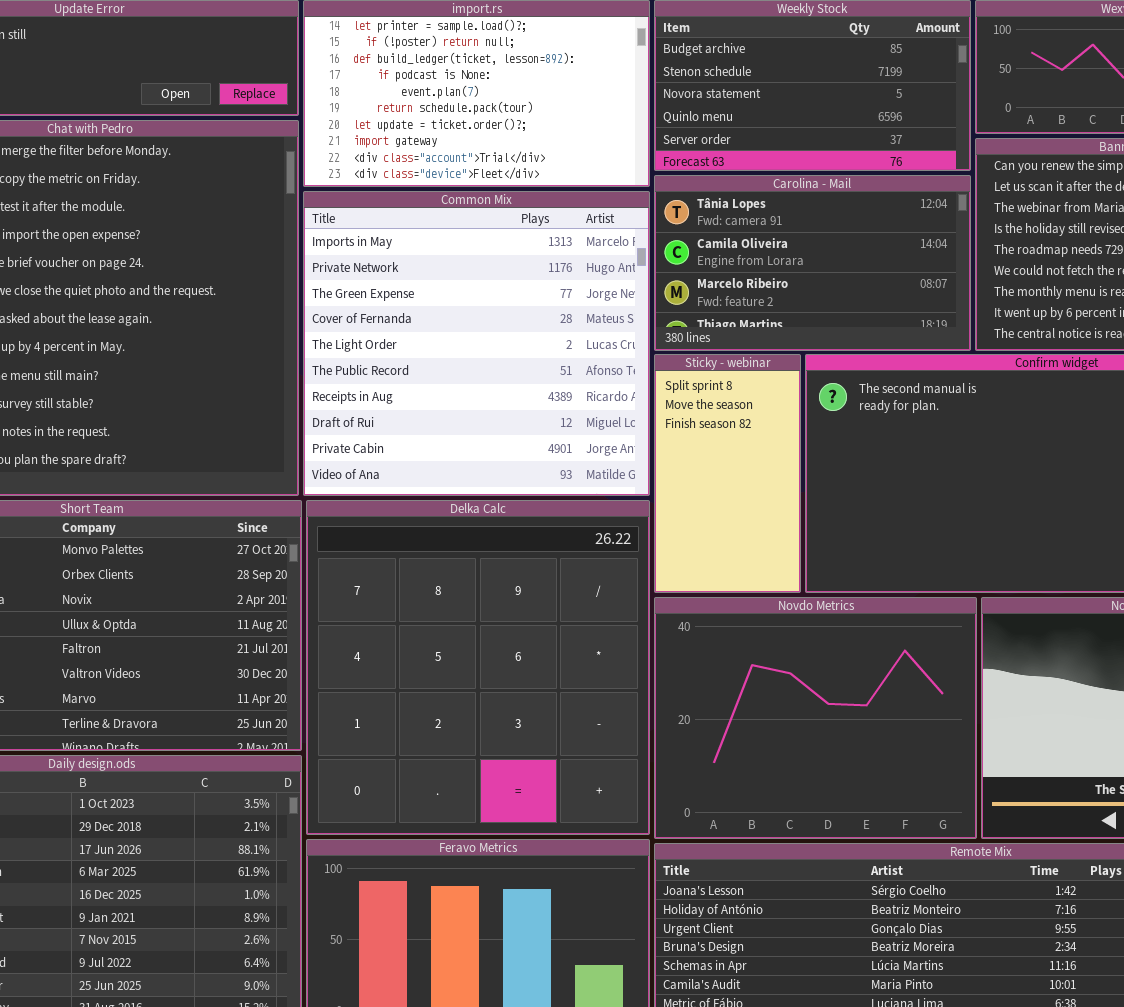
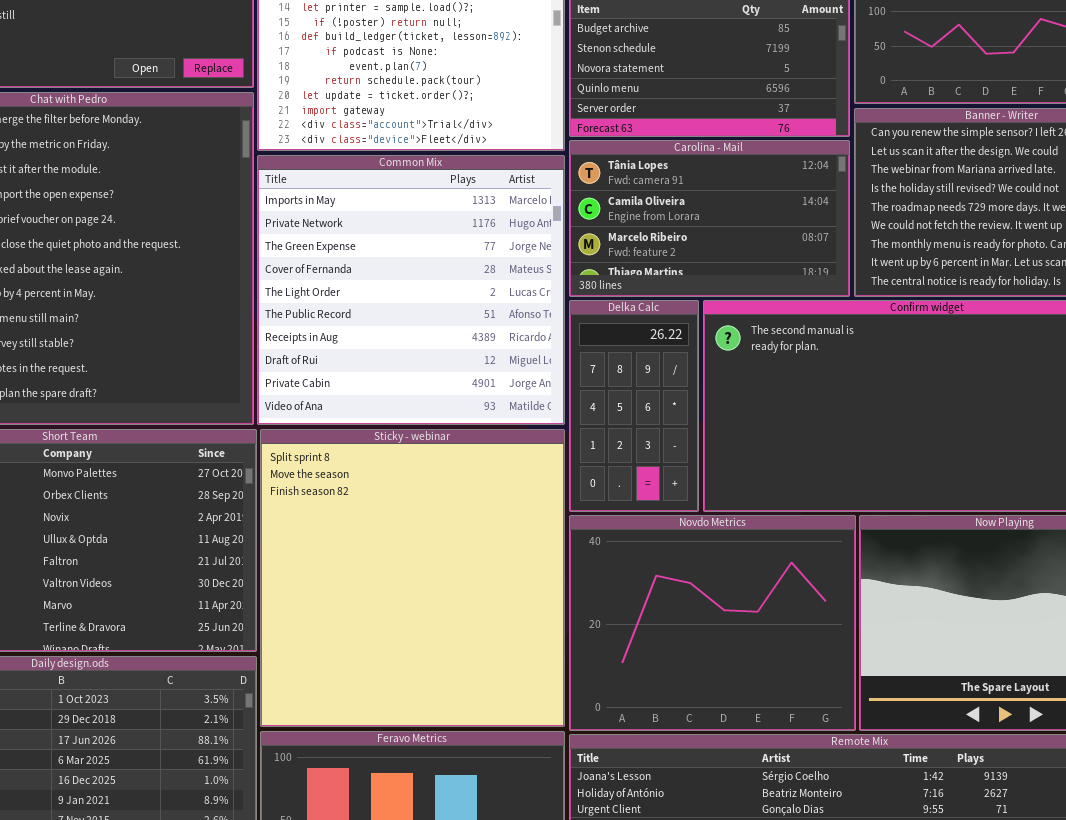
Sticky - webinar: [654,354,801,593] -> [260,429,565,727], moved, resized
Delka Calc: [306,500,650,835] -> [569,300,699,512], moved, resized

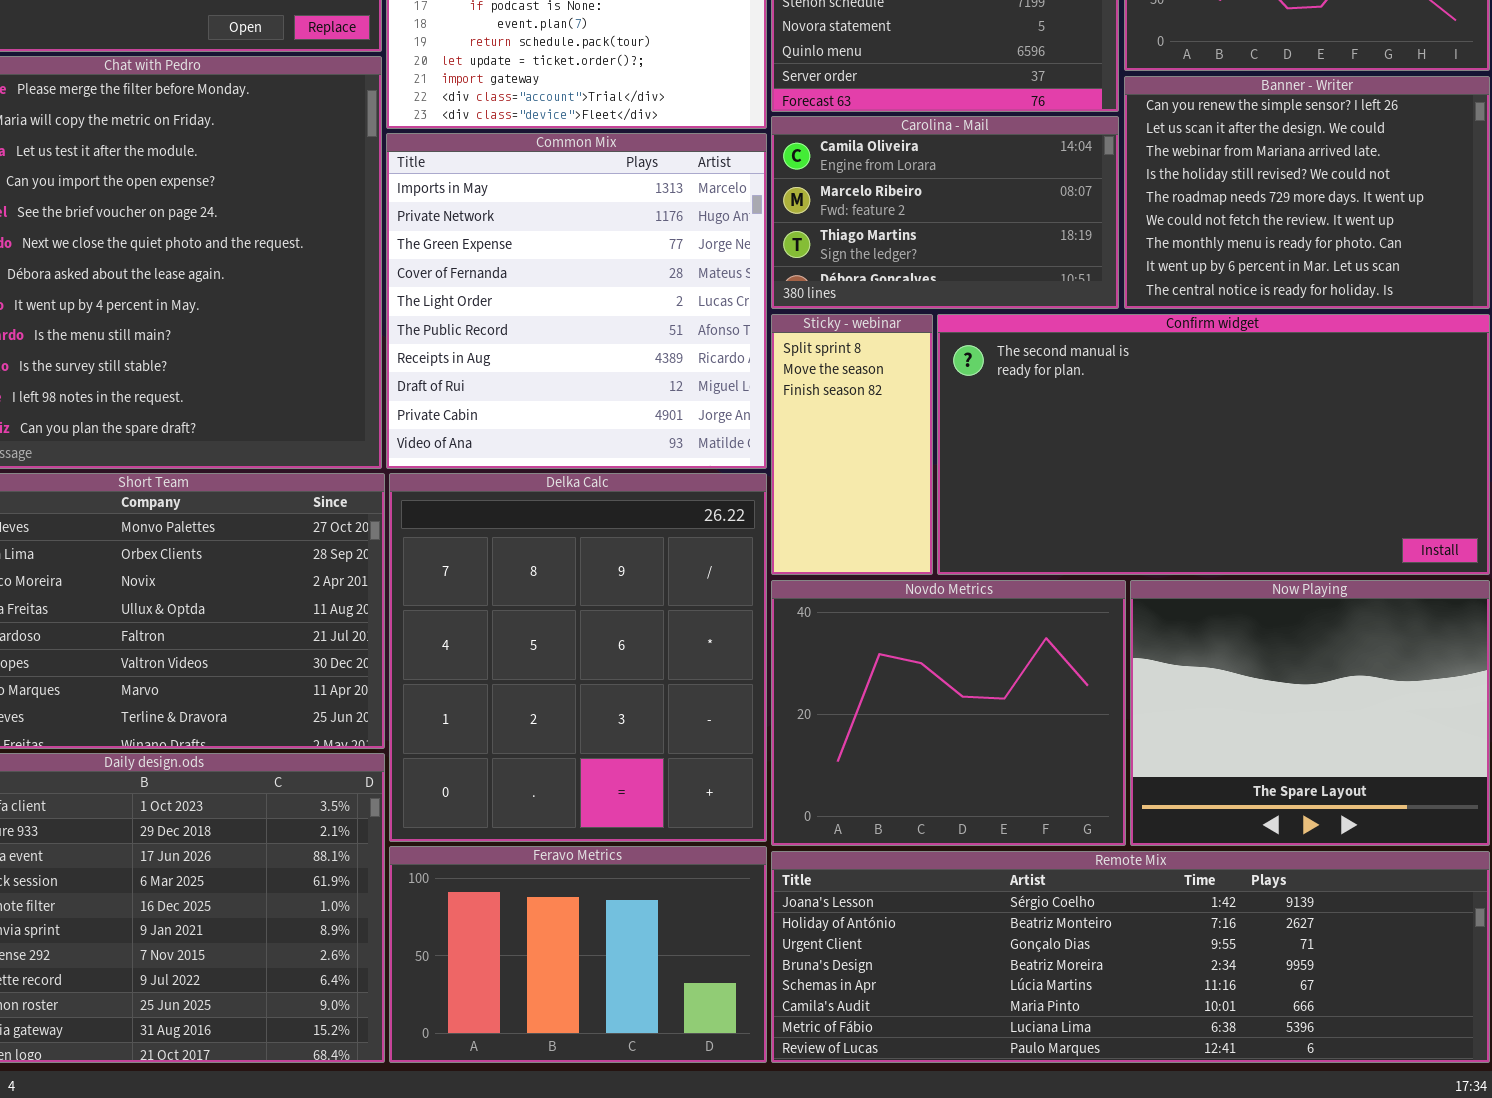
Carolina - Mail: [569,140,850,297] -> [771,116,1119,309], scrolled down 1 row
Delka Calc: [569,300,699,512] -> [389,473,767,842], moved, resized
Sticky - webinar: [260,429,565,727] -> [771,314,933,575], moved, resized

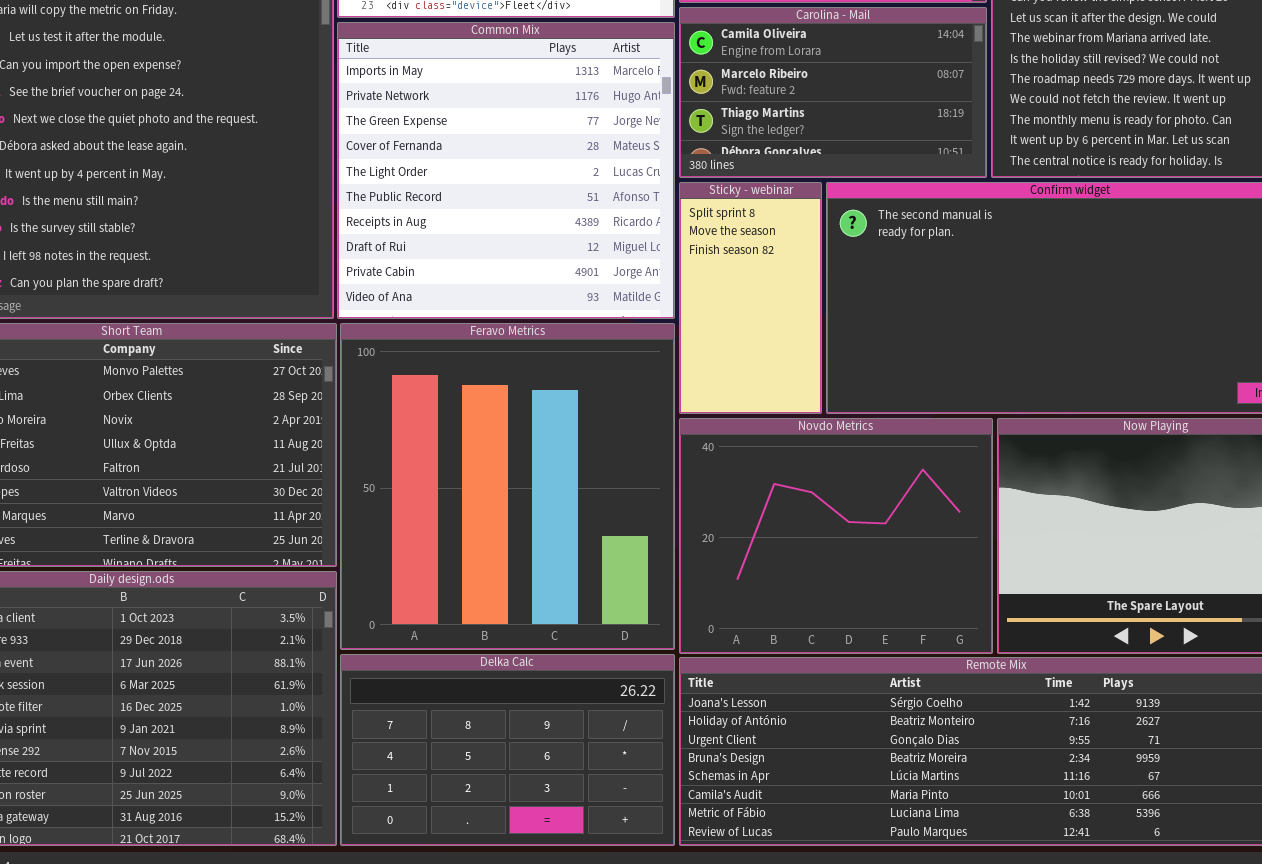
Delka Calc: [389,473,767,842] -> [340,654,675,846], moved, resized
Feravo Metrics: [389,846,767,1063] -> [340,323,675,650], moved, resized

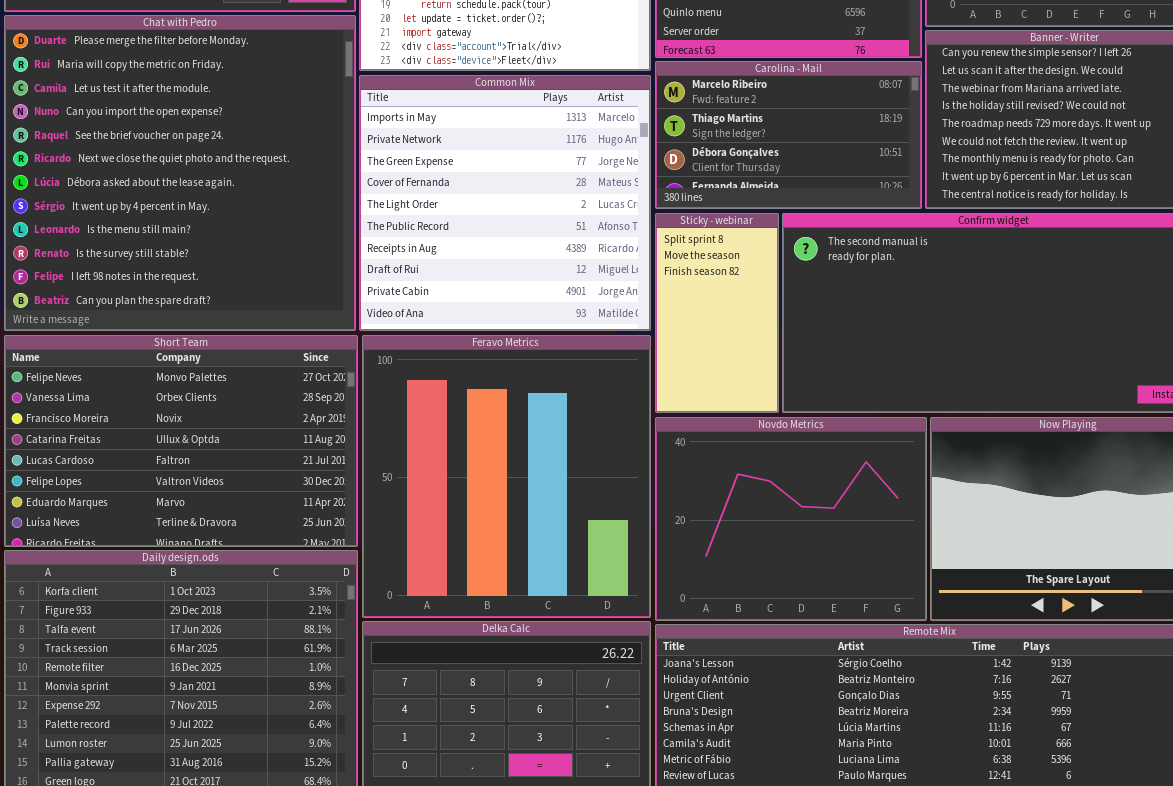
Carolina - Mail: [679,7,987,178] -> [655,61,922,209], scrolled down 1 row

